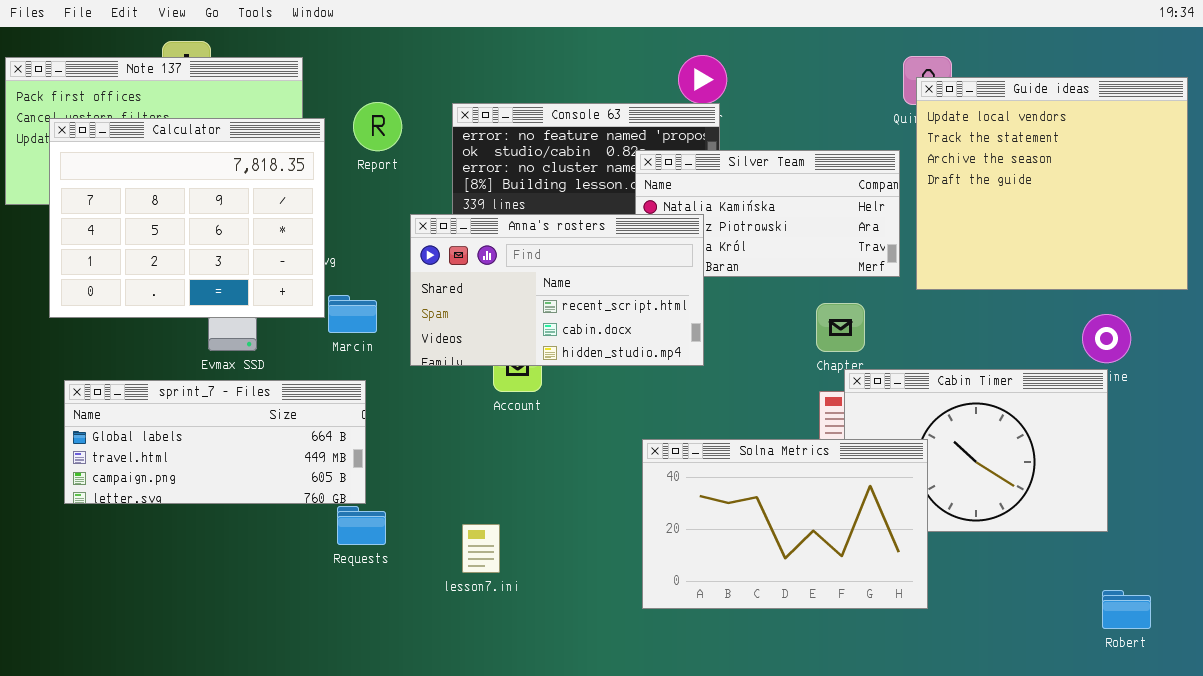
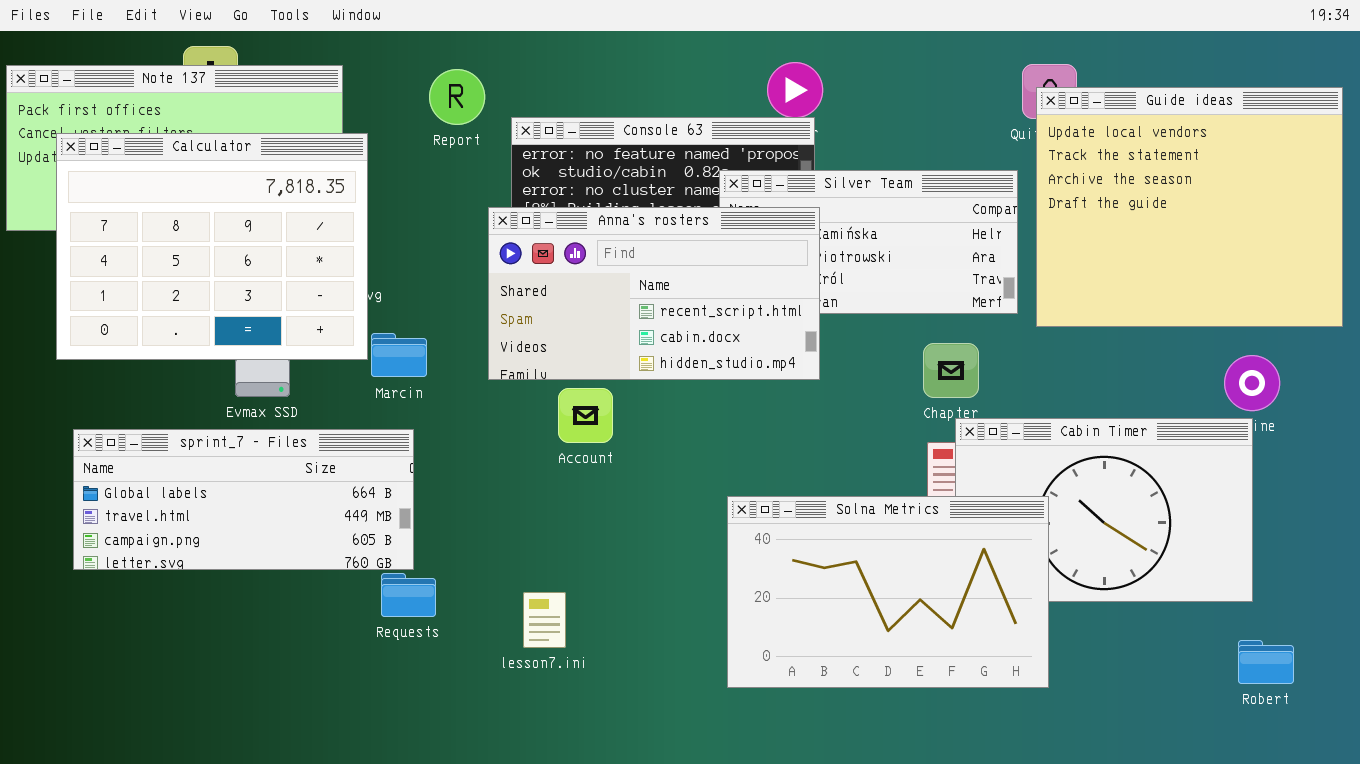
Report: [353,102,402,151] -> [429,69,485,125], moved
Anna's rosters: [410,214,704,366] -> [488,207,820,380], moved
Robert: [1102,590,1151,629] -> [1238,640,1294,684], moved

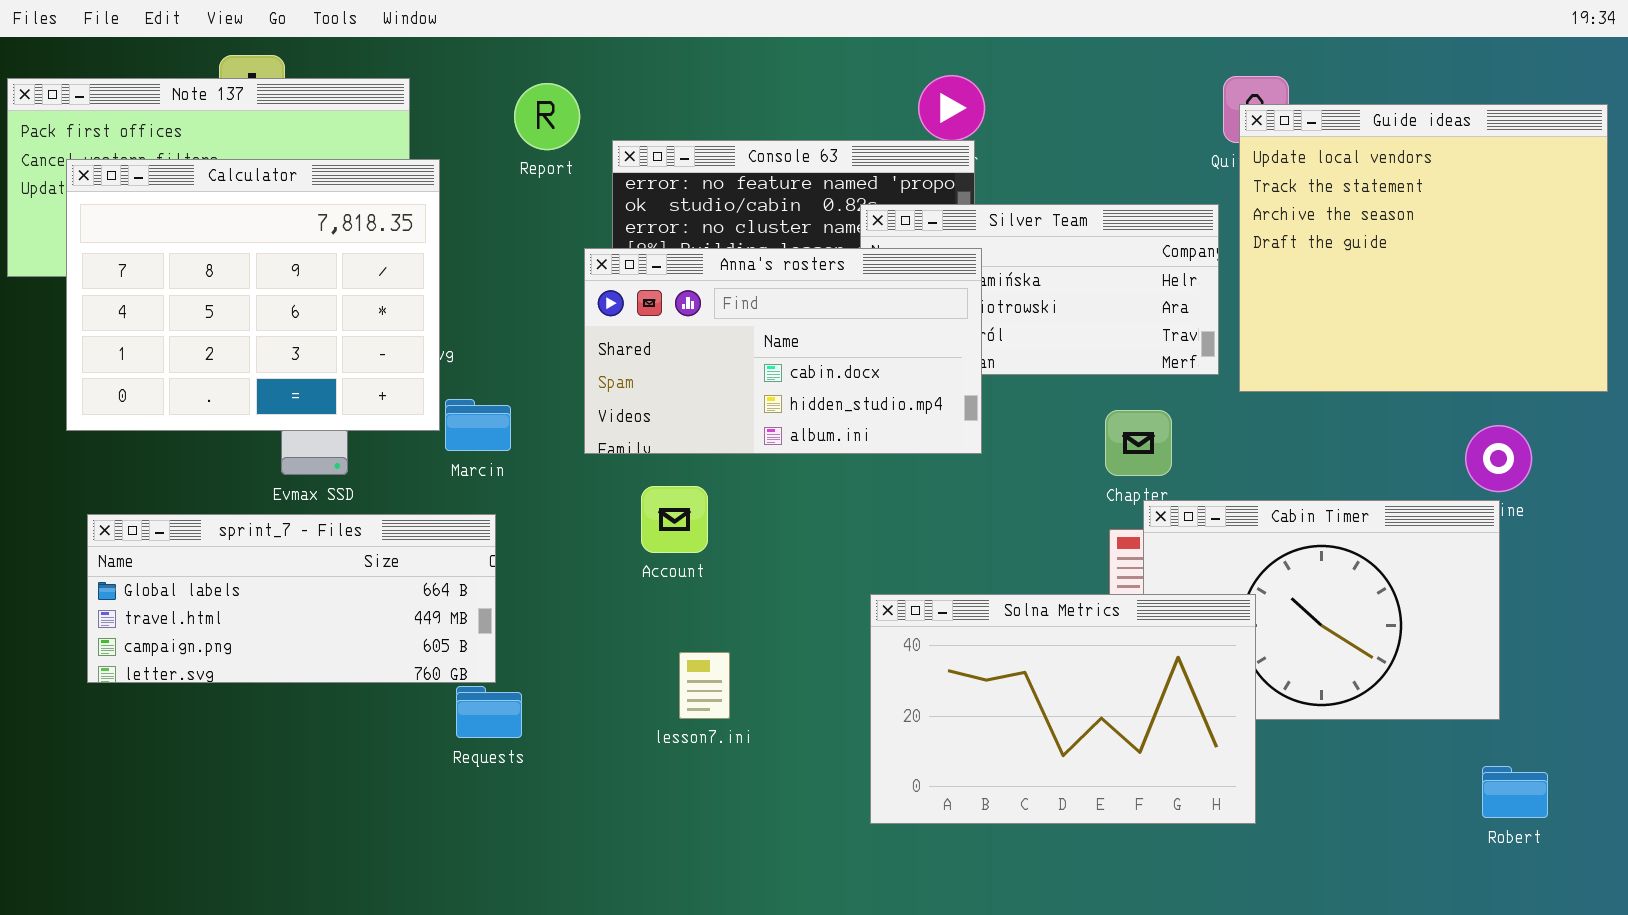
Anna's rosters: [488,207,820,380] -> [584,248,982,454], scrolled down 1 row
Account: [558,388,613,443] -> [641,486,708,553], moved
lesson7.ini: [523,592,566,648] -> [679,652,730,719], moved

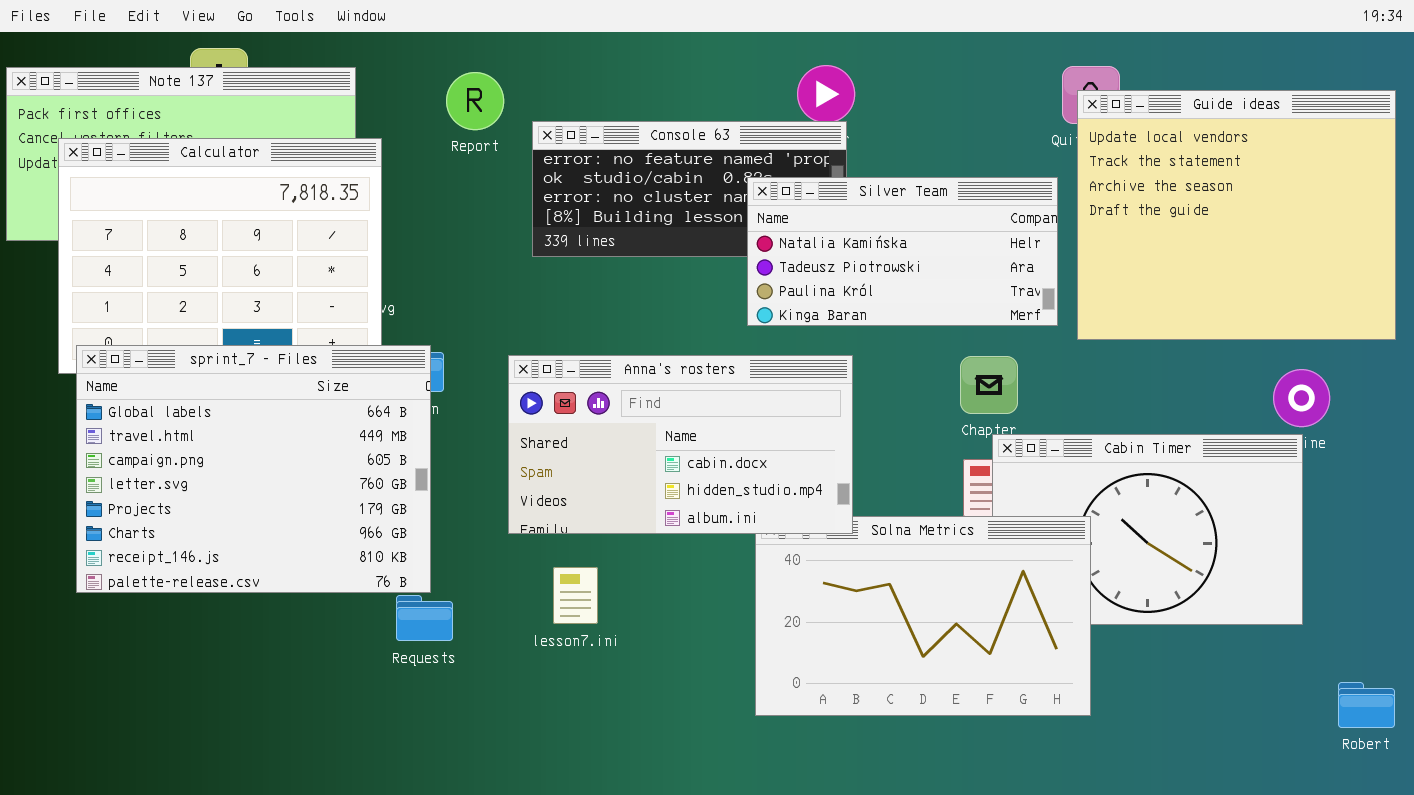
Anna's rosters: [584,248,982,454] -> [508,355,853,534], moved
sprint_7 - Files: [87,514,496,683] -> [76,345,431,593], resized
lesson7.ini: [679,652,730,719] -> [553,567,598,624], moved
Robert: [1482,766,1548,818] -> [1338,682,1395,728], moved

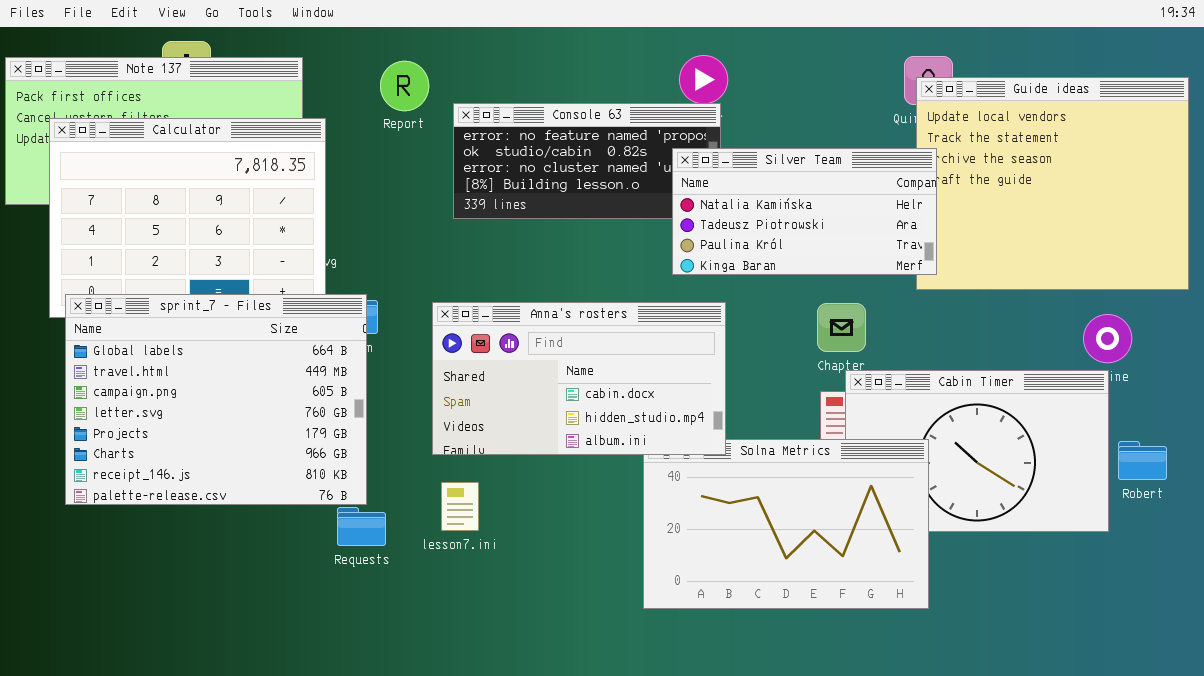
Silver Team: [747,177,1058,326] -> [672,148,937,275], moved
lesson7.ini: [553,567,598,624] -> [441,482,479,531], moved
Robert: [1338,682,1395,728] -> [1118,441,1167,480], moved

